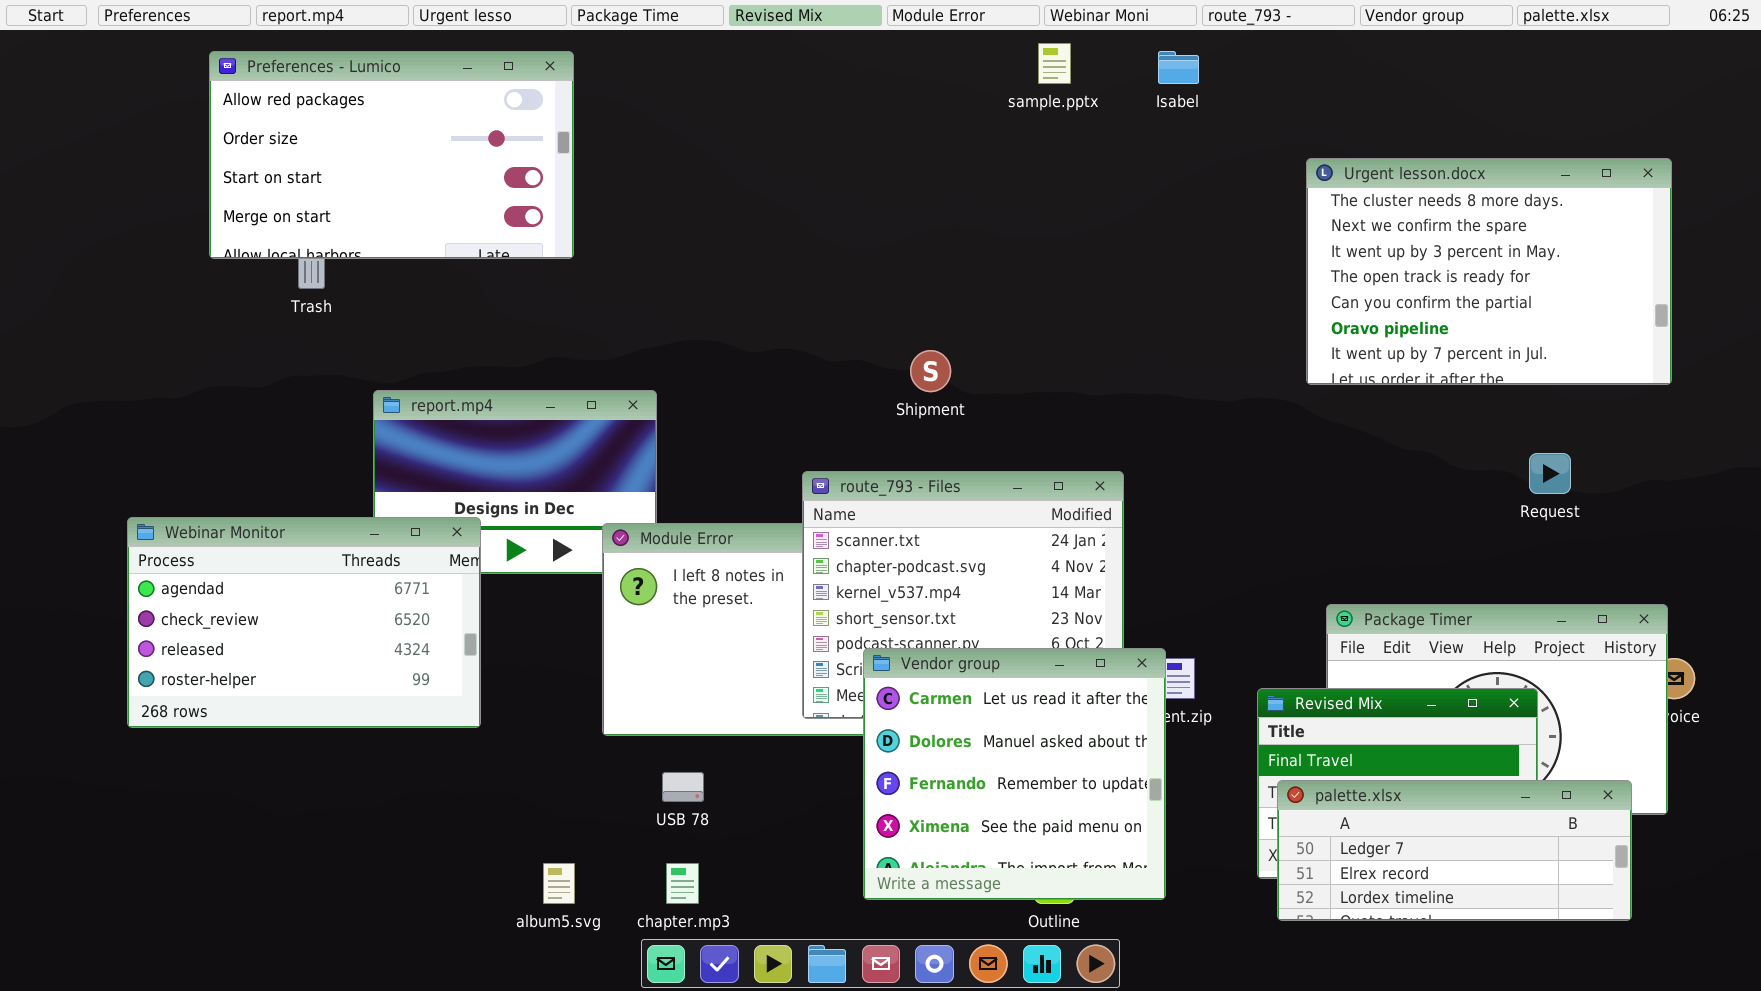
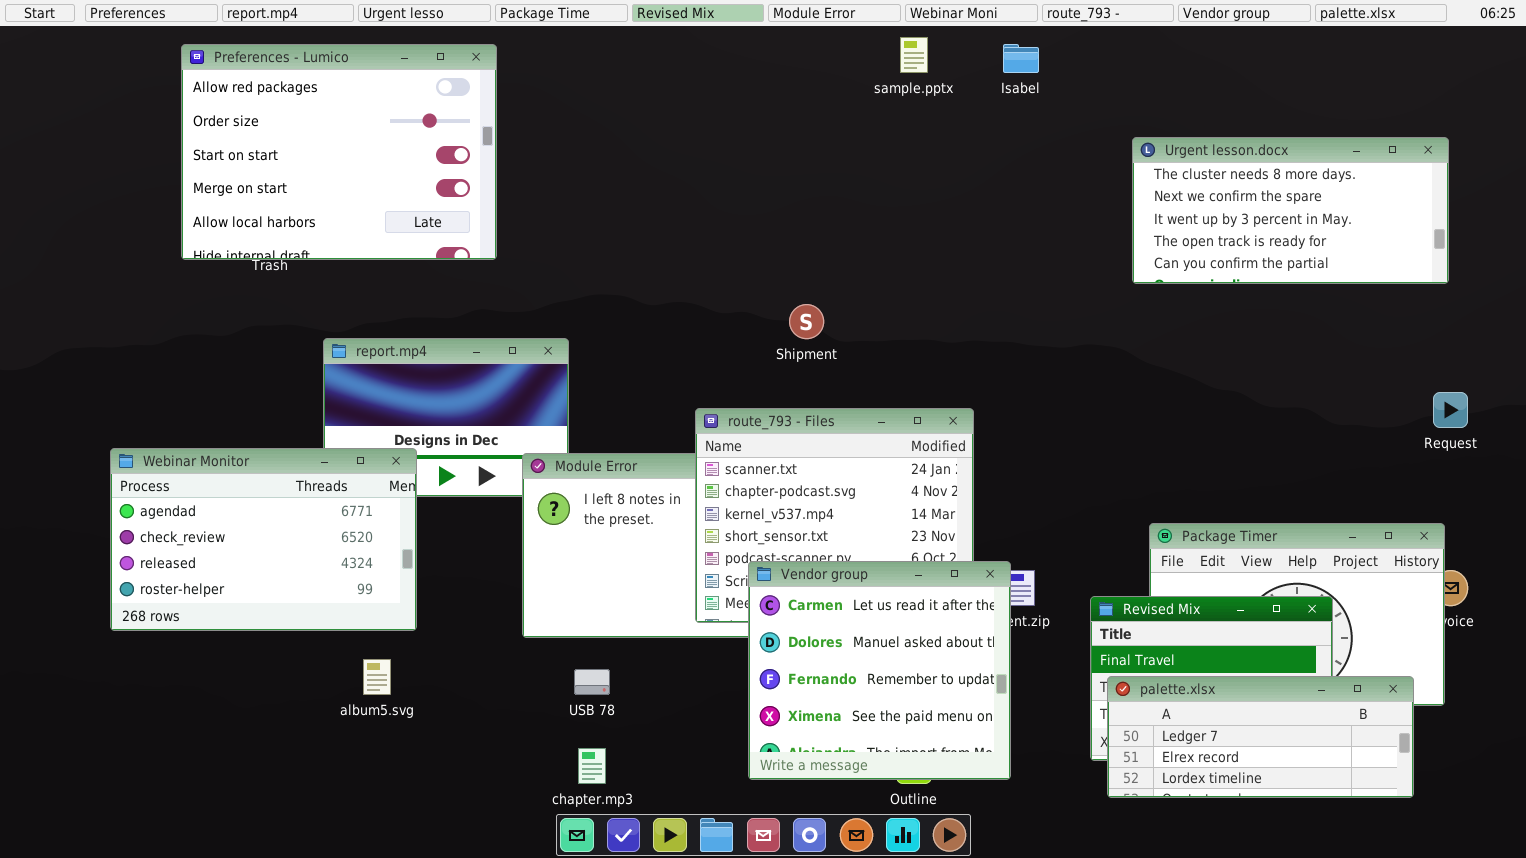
Preferences - Lumico: [209,51,574,259] -> [181,44,497,260], resized
Urgent lesson.docx: [1306,158,1672,385] -> [1132,137,1449,284], resized
Request: [1529,453,1571,494] -> [1433,392,1468,428], moved
album5.svg: [543,863,575,904] -> [363,659,391,695], moved

